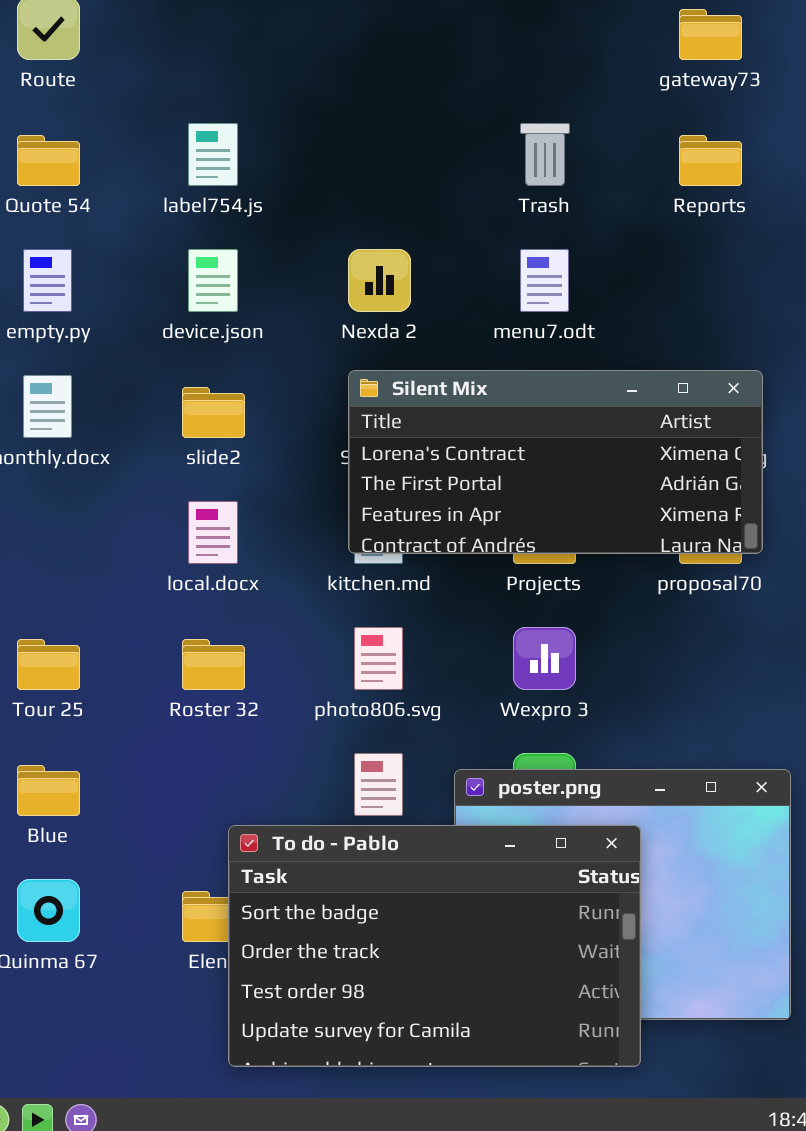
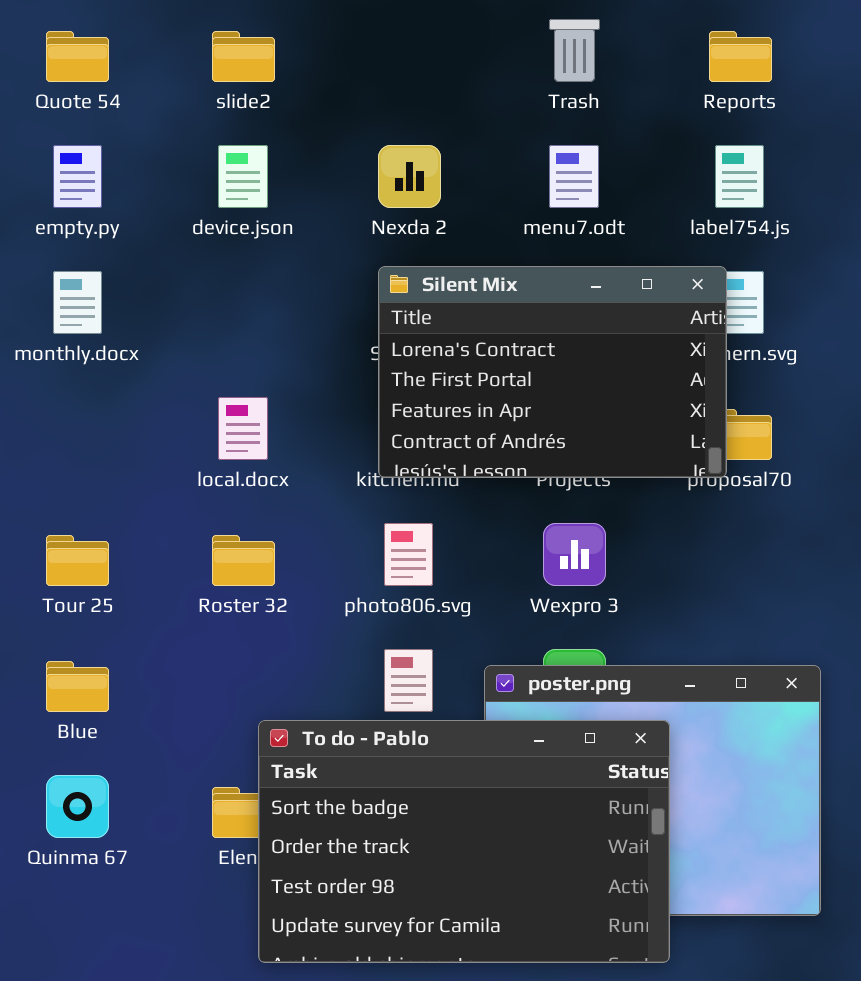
label754.js: [188,123,238,186] -> [715,145,764,208], moved
Silent Mix: [348,370,763,554] -> [378,266,727,478], resized
slide2: [182,387,245,438] -> [212,31,275,82], moved

